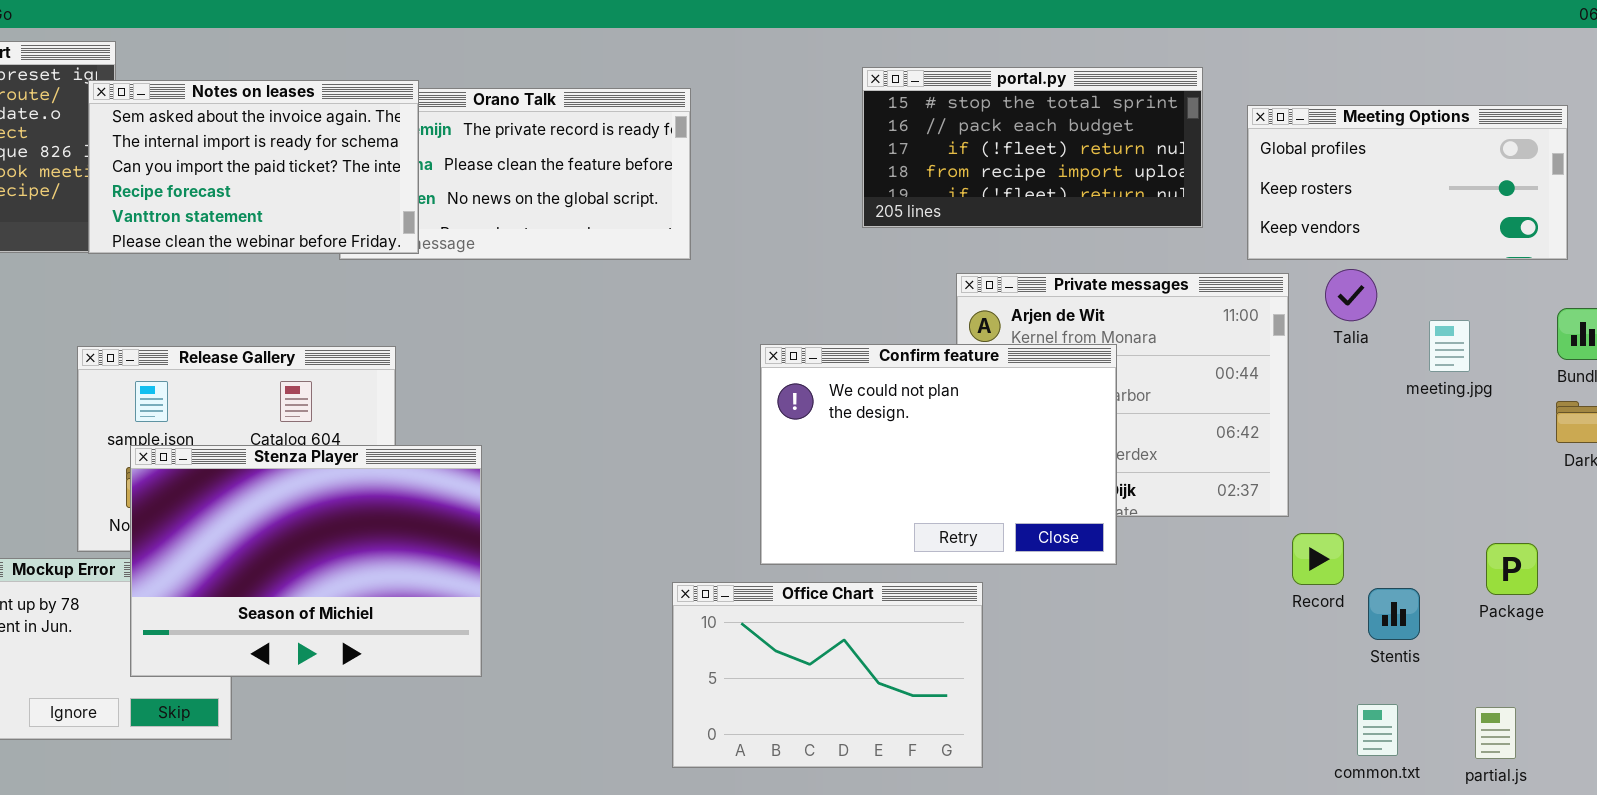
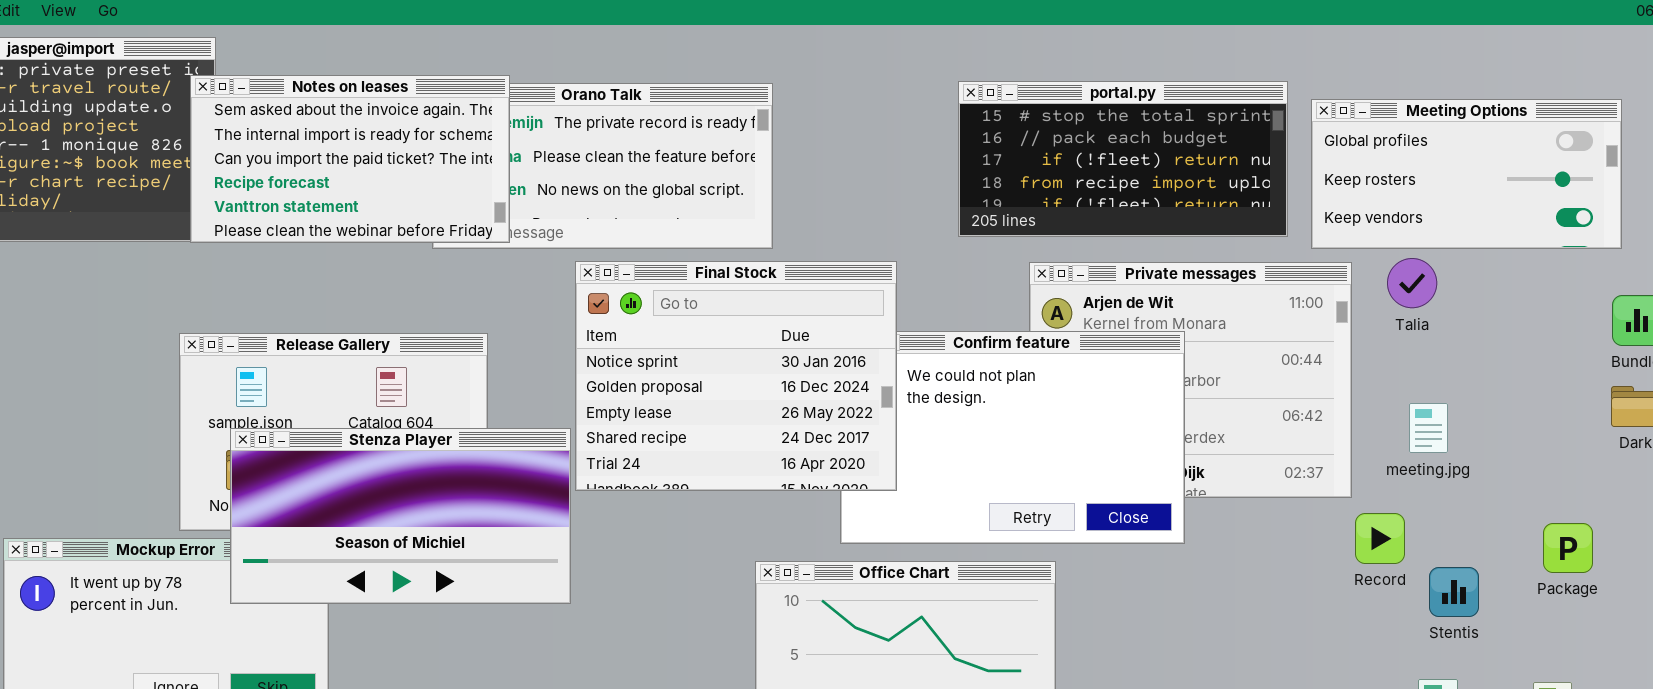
portal.py: [862,67,1203,228] -> [958,81,1288,237], moved
Final Stock: none -> [575,261,897,491], opened
meeting.jpg: [1429,320,1470,372] -> [1409,403,1448,453], moved
Stenza Player: [130,445,482,677] -> [230,428,571,604], resized

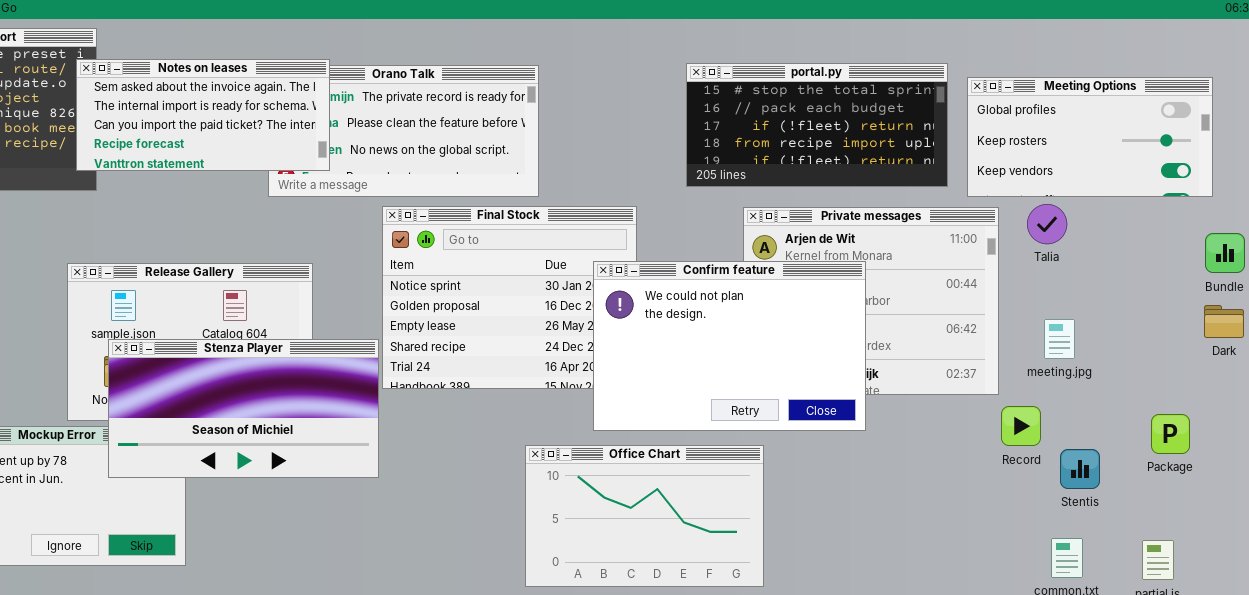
Notes on leases: [190,75,510,243] -> [76,59,330,171], resized
Confirm feature: [840,331,1185,544] -> [593,261,866,431], raised

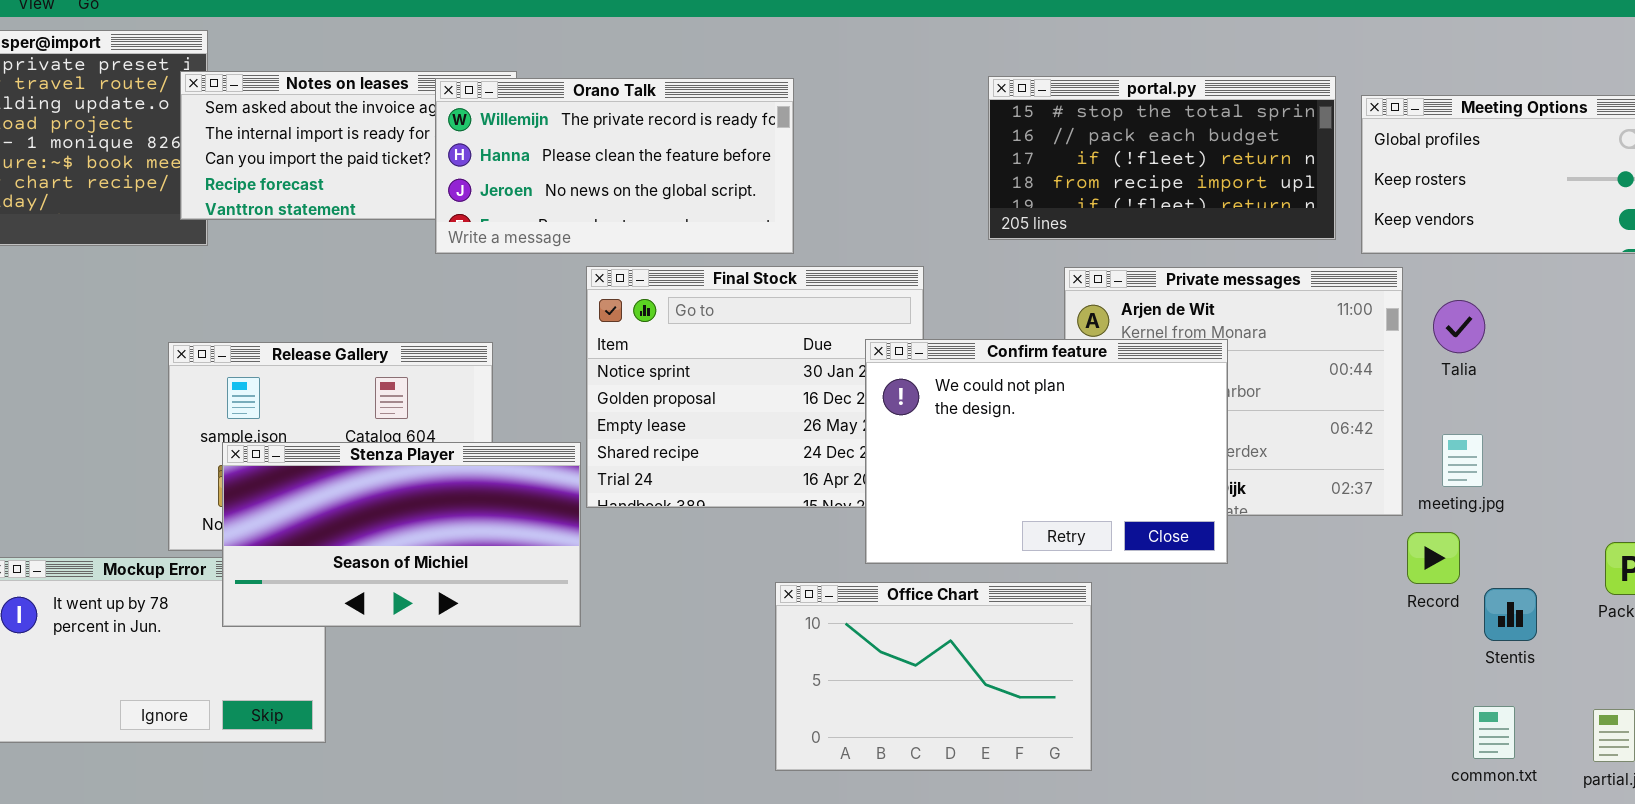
Orano Talk: [268,65,539,197] -> [435,78,794,254], raised
Talia: [1027,204,1067,244] -> [1433,300,1485,353], moved
meeting.jpg: [1044,319,1075,359] -> [1442,434,1483,487], moved

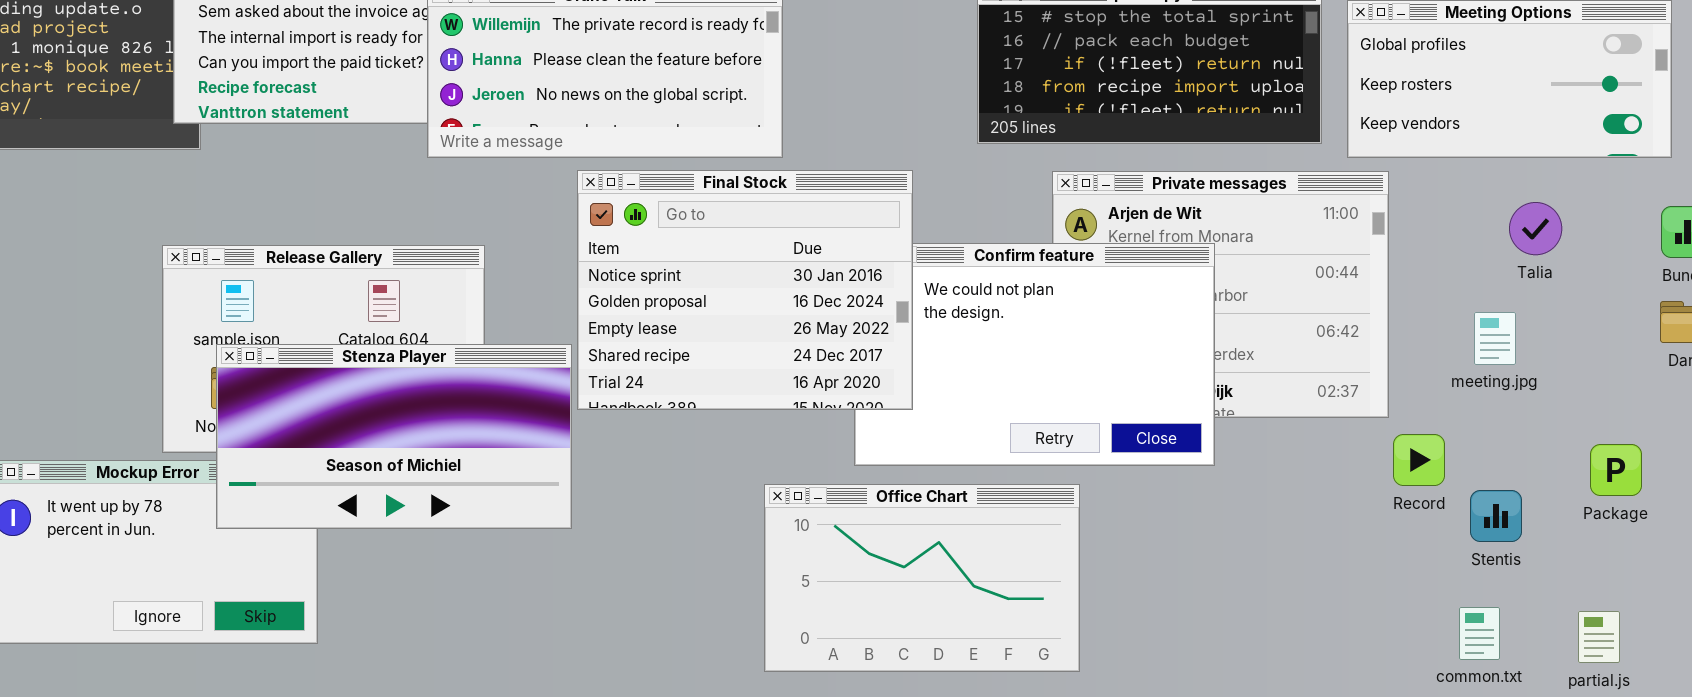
Final Stock: [586,266,924,508] -> [577,170,913,410], raised
Talia: [1433,300,1485,353] -> [1509,202,1562,255], moved
meeting.jpg: [1442,434,1483,487] -> [1474,312,1516,365], moved

